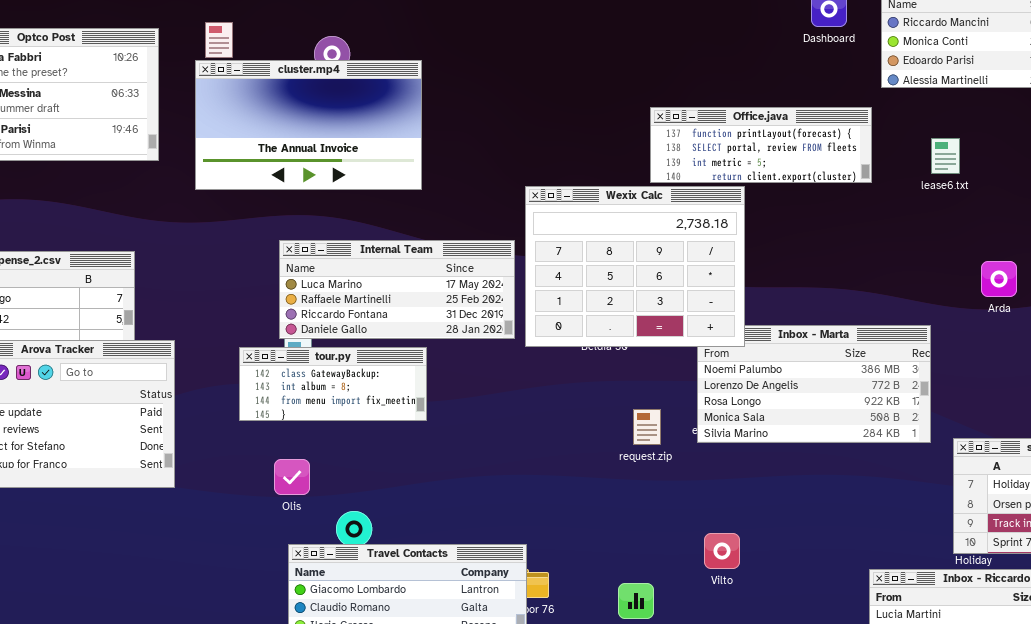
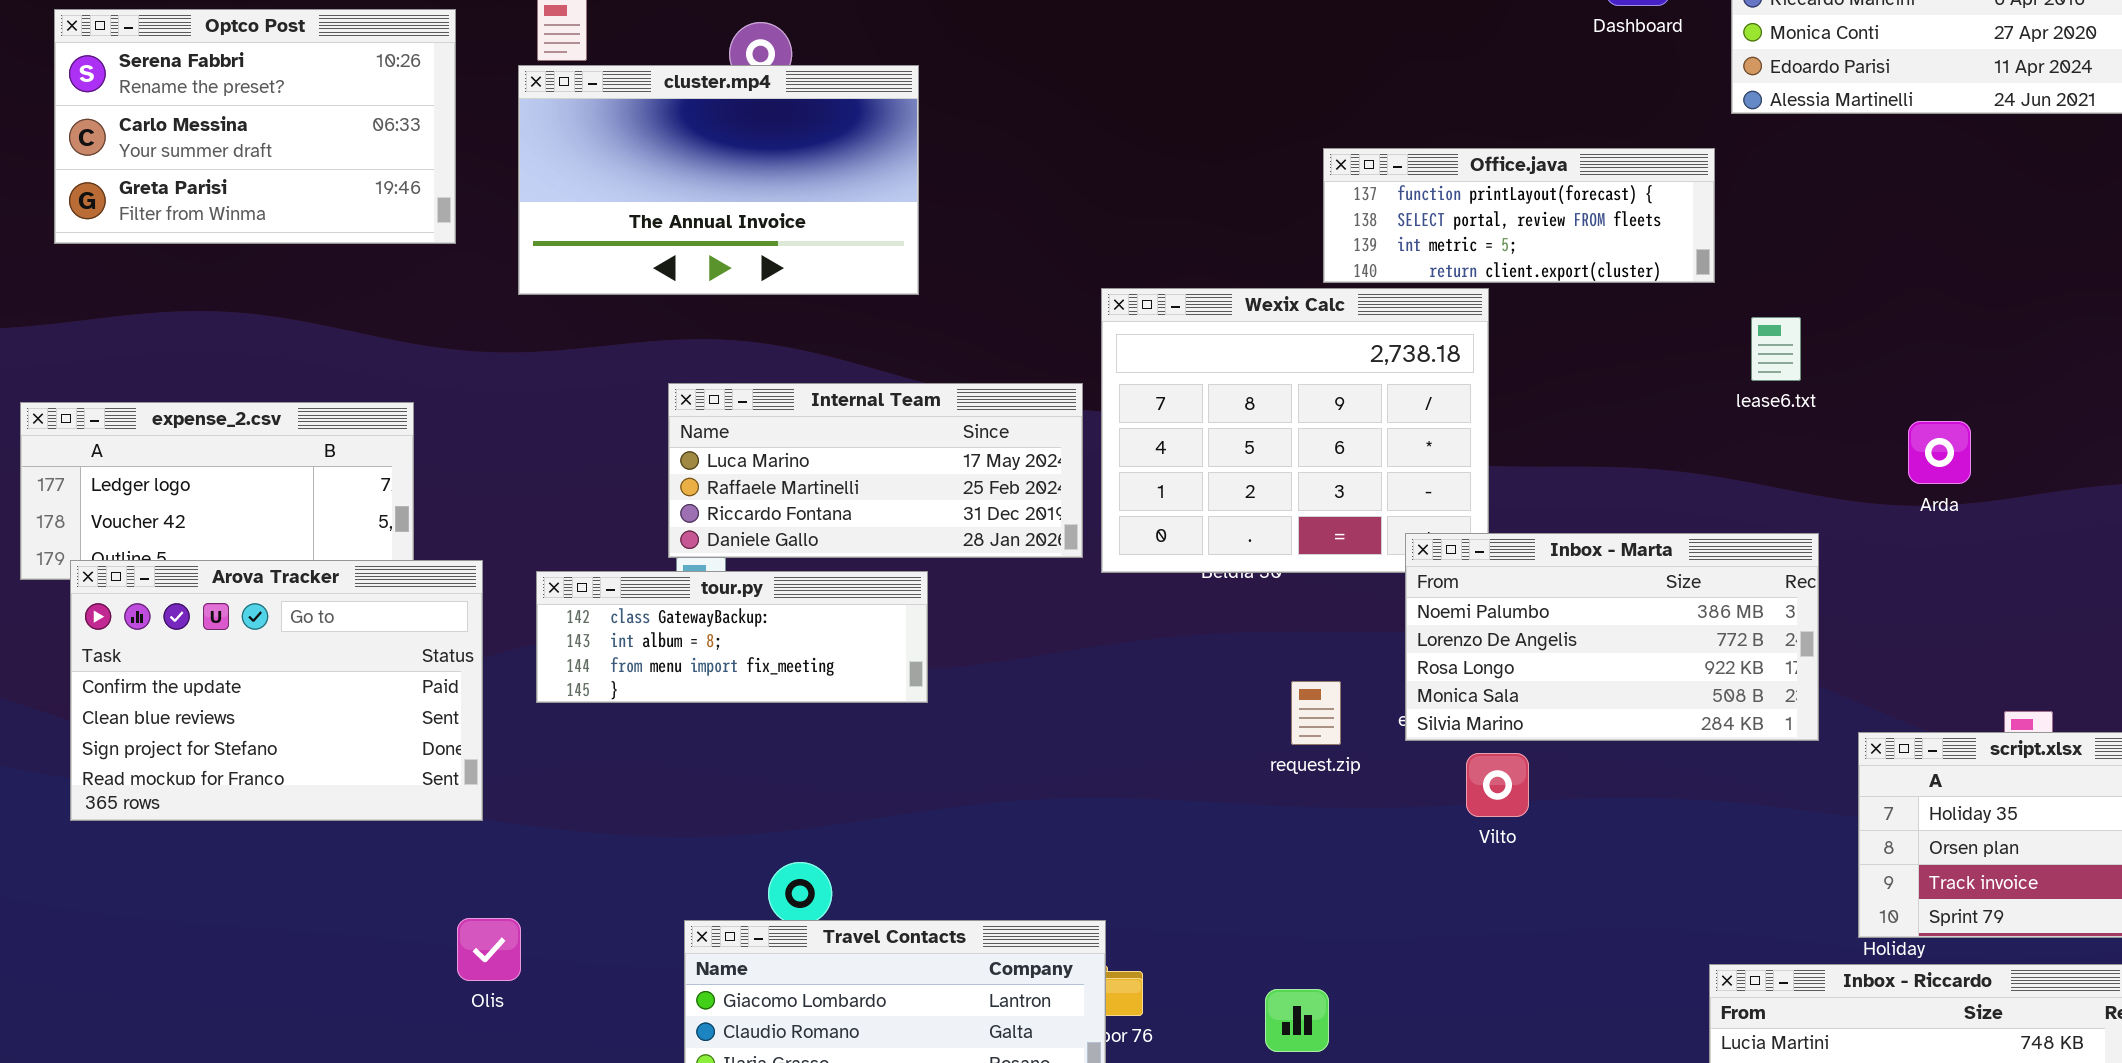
lease6.txt: [931,138,960,174] -> [1751,317,1801,381], moved
Inbox - Marta: [697,325,931,443] -> [1405,533,1819,741], raised
tour.py: [239,347,427,421] -> [536,571,928,703], resized
Olis: [274,459,310,495] -> [457,918,521,981], moved
Vilto: [704,533,740,569] -> [1466,753,1529,817], moved

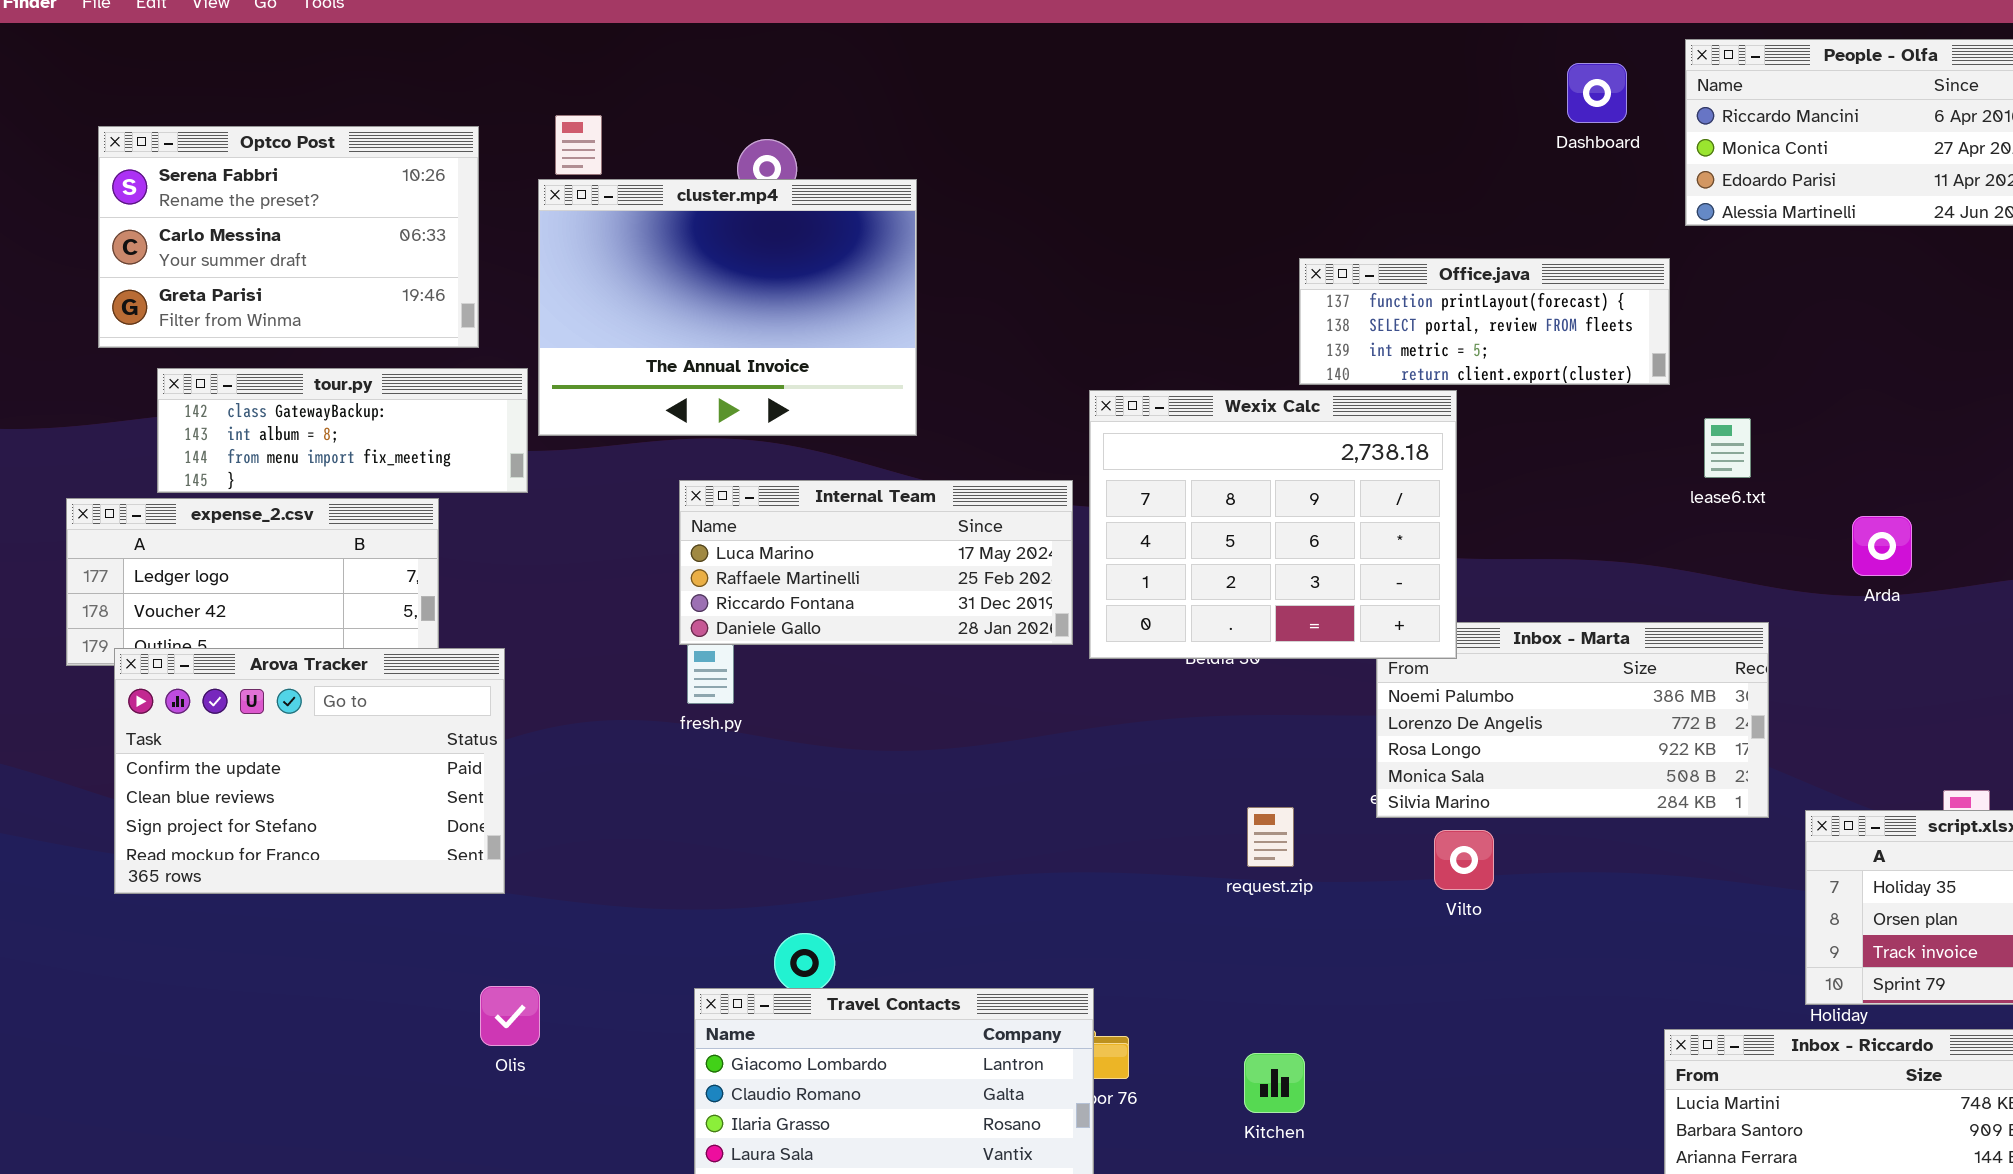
cluster.mp4: [518,65,919,295] -> [538,179,917,436], resized
Wexix Calc: [1101,288,1489,573] -> [1089,390,1457,659], raised
tour.py: [536,571,928,703] -> [157,368,528,493], moved
request.zip: [1291,681,1341,745] -> [1247,807,1294,867], moved

